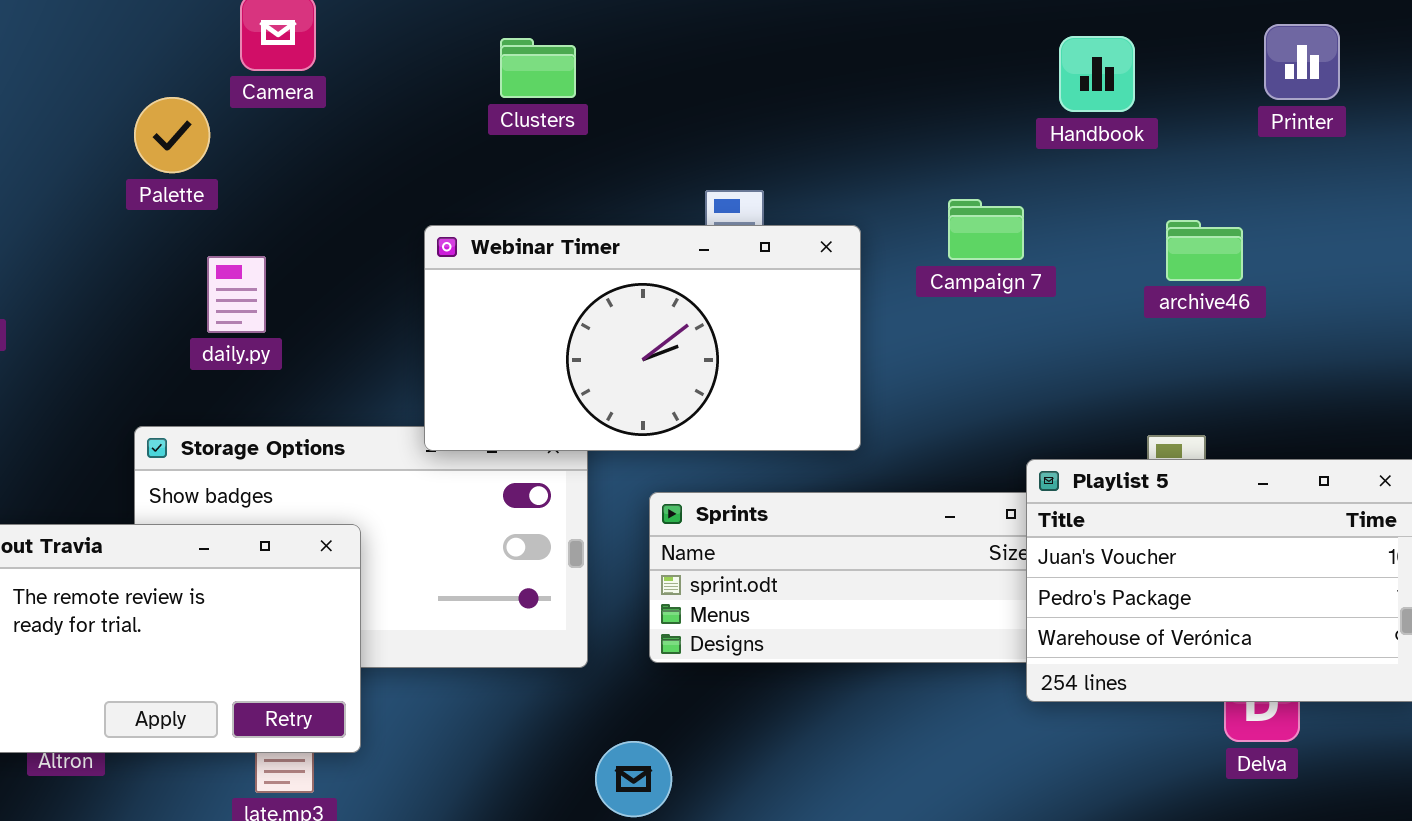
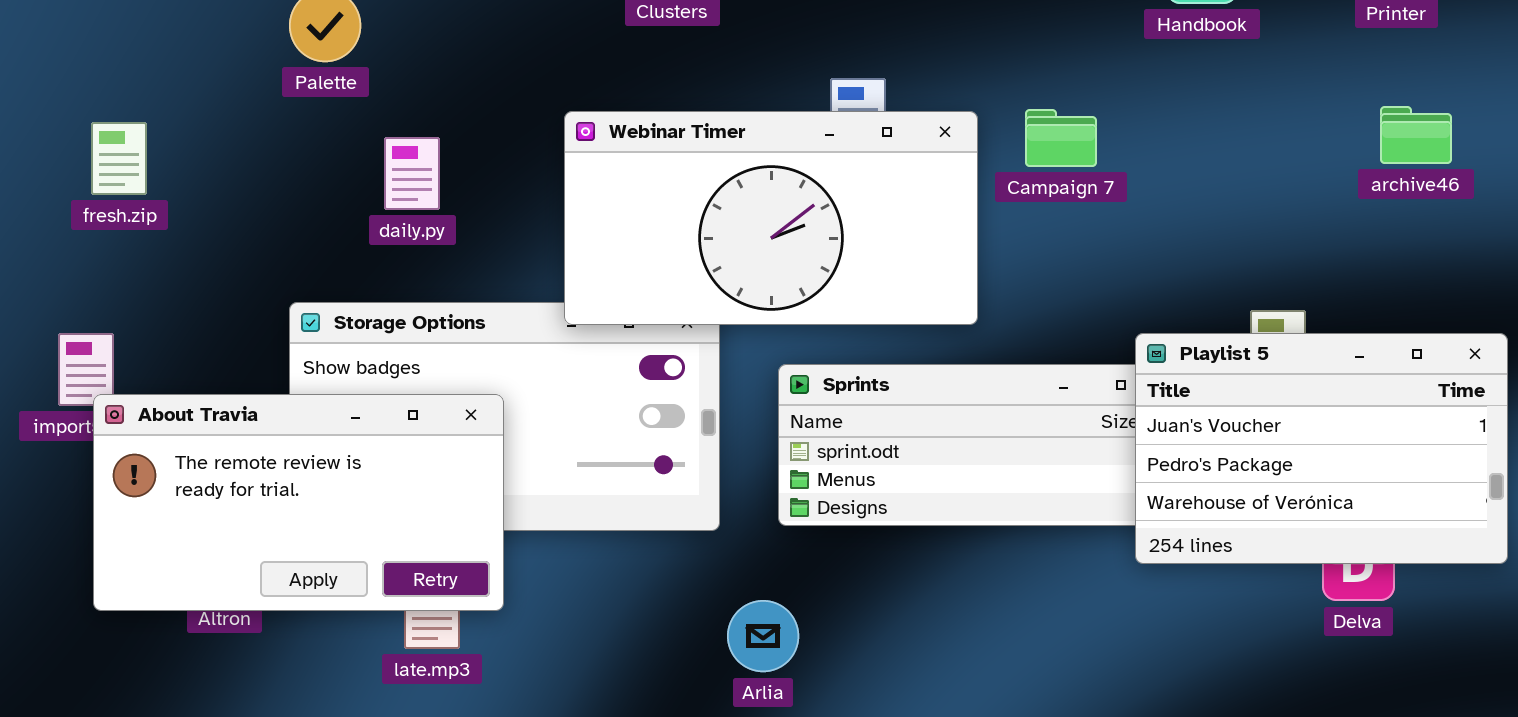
Campaign 7: [948,199,1024,260] -> [1025,109,1097,167], moved
archive46: [1166,220,1243,281] -> [1380,106,1452,164], moved
daily.py: [207,256,266,333] -> [384,137,440,210], moved

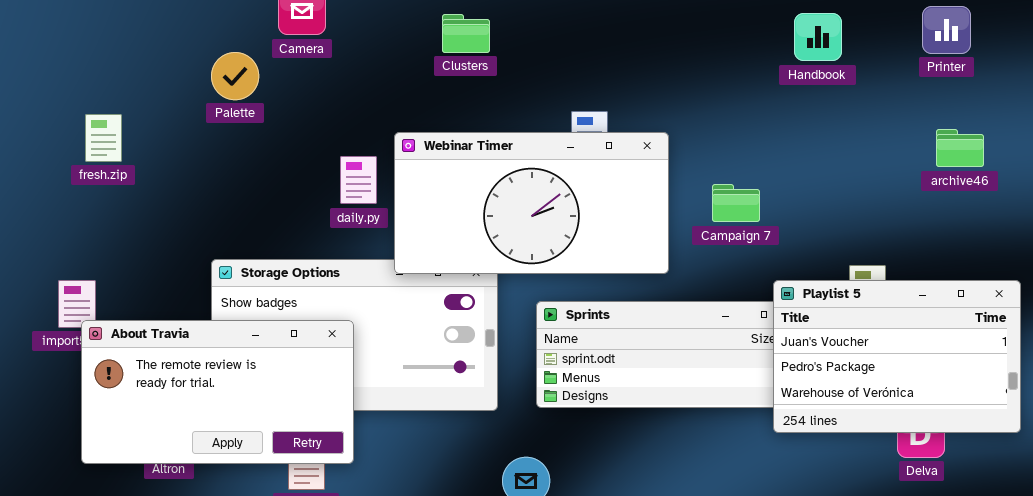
Campaign 7: [1025,109,1097,167] -> [712,184,760,222], moved
fresh.zip: [91,122,147,195] -> [85,114,122,162], moved
daily.py: [384,137,440,210] -> [340,156,377,204], moved

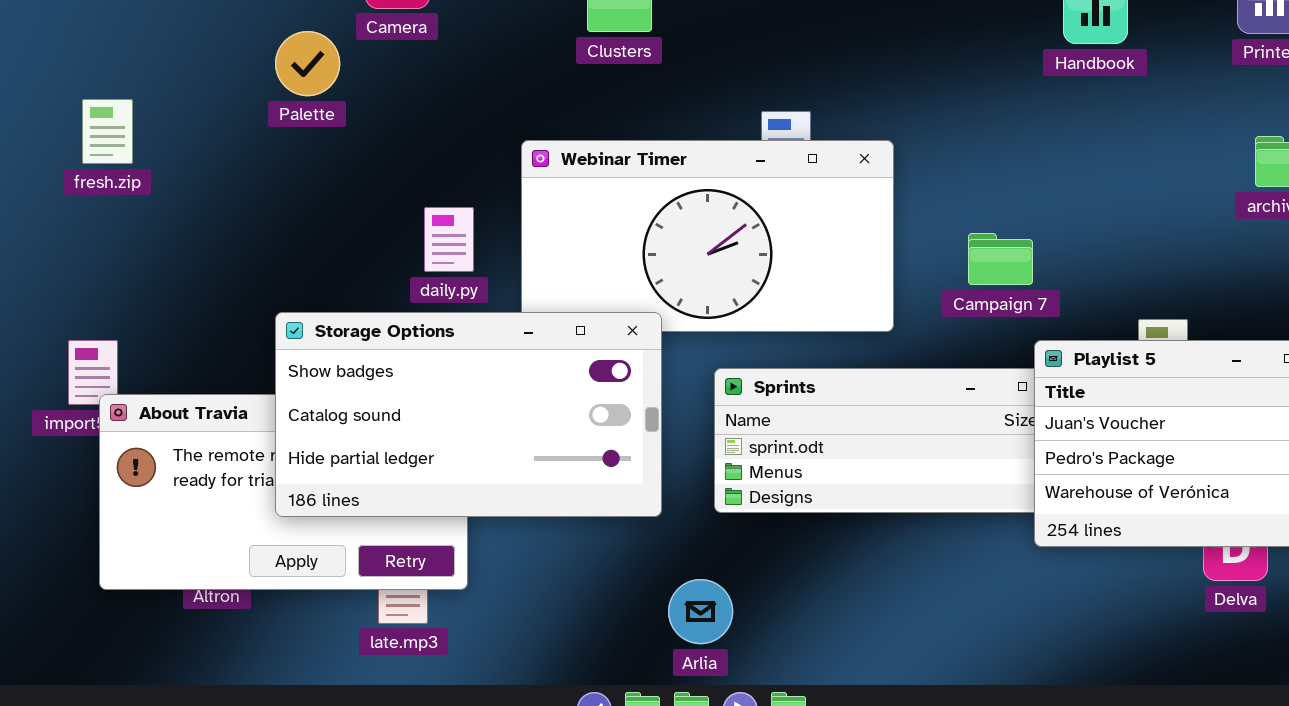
fresh.zip: [85,114,122,162] -> [82,99,133,164], moved
daily.py: [340,156,377,204] -> [424,207,474,272], moved
Campaign 7: [712,184,760,222] -> [968,233,1033,285], moved
Storage Options: [211,259,498,411] -> [275,312,662,517], raised

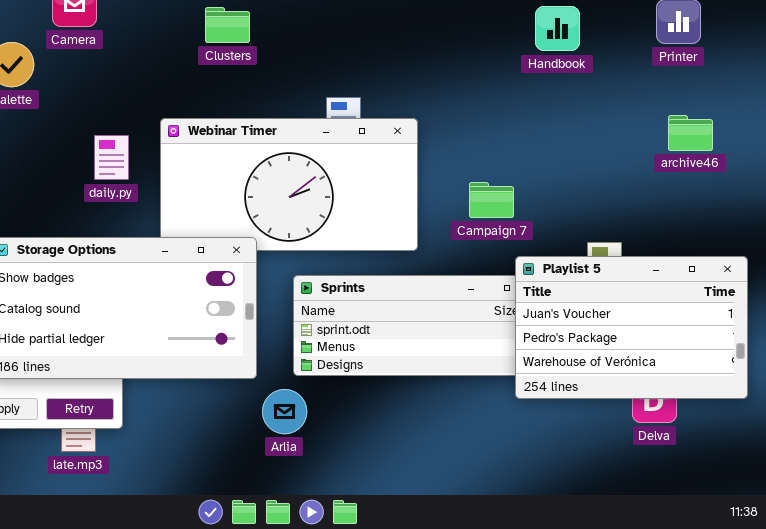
daily.py: [424,207,474,272] -> [94,135,129,180], moved
Arlia: [668,579,733,644] -> [262,389,307,434], moved

